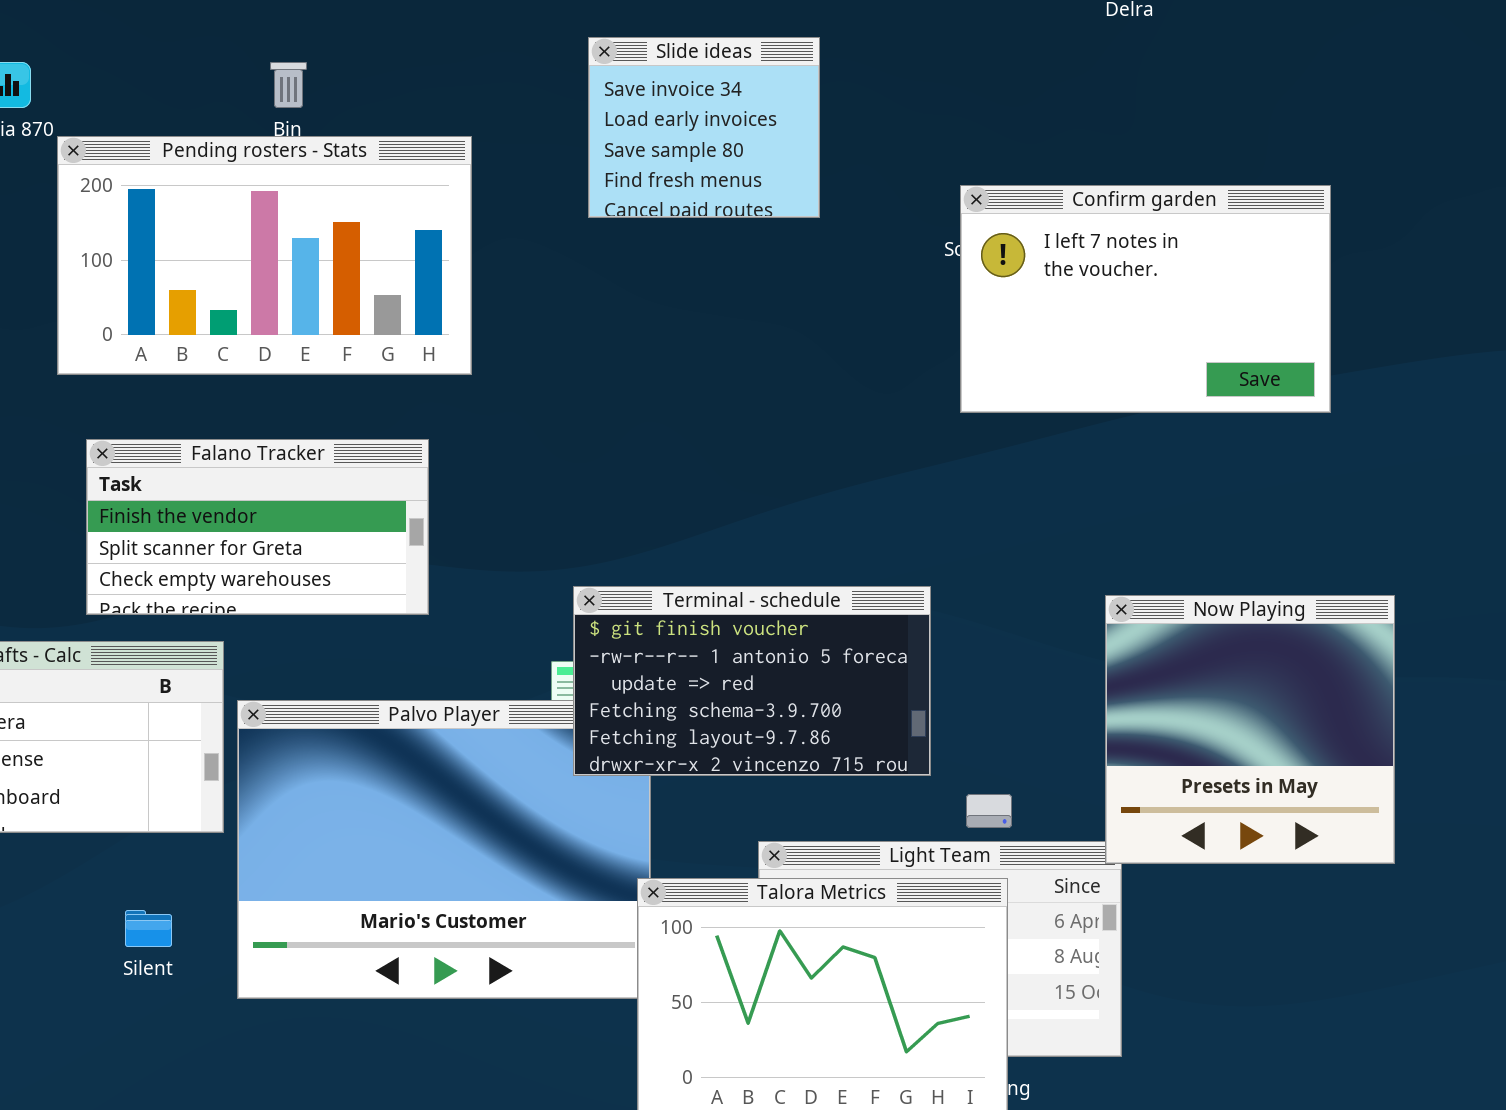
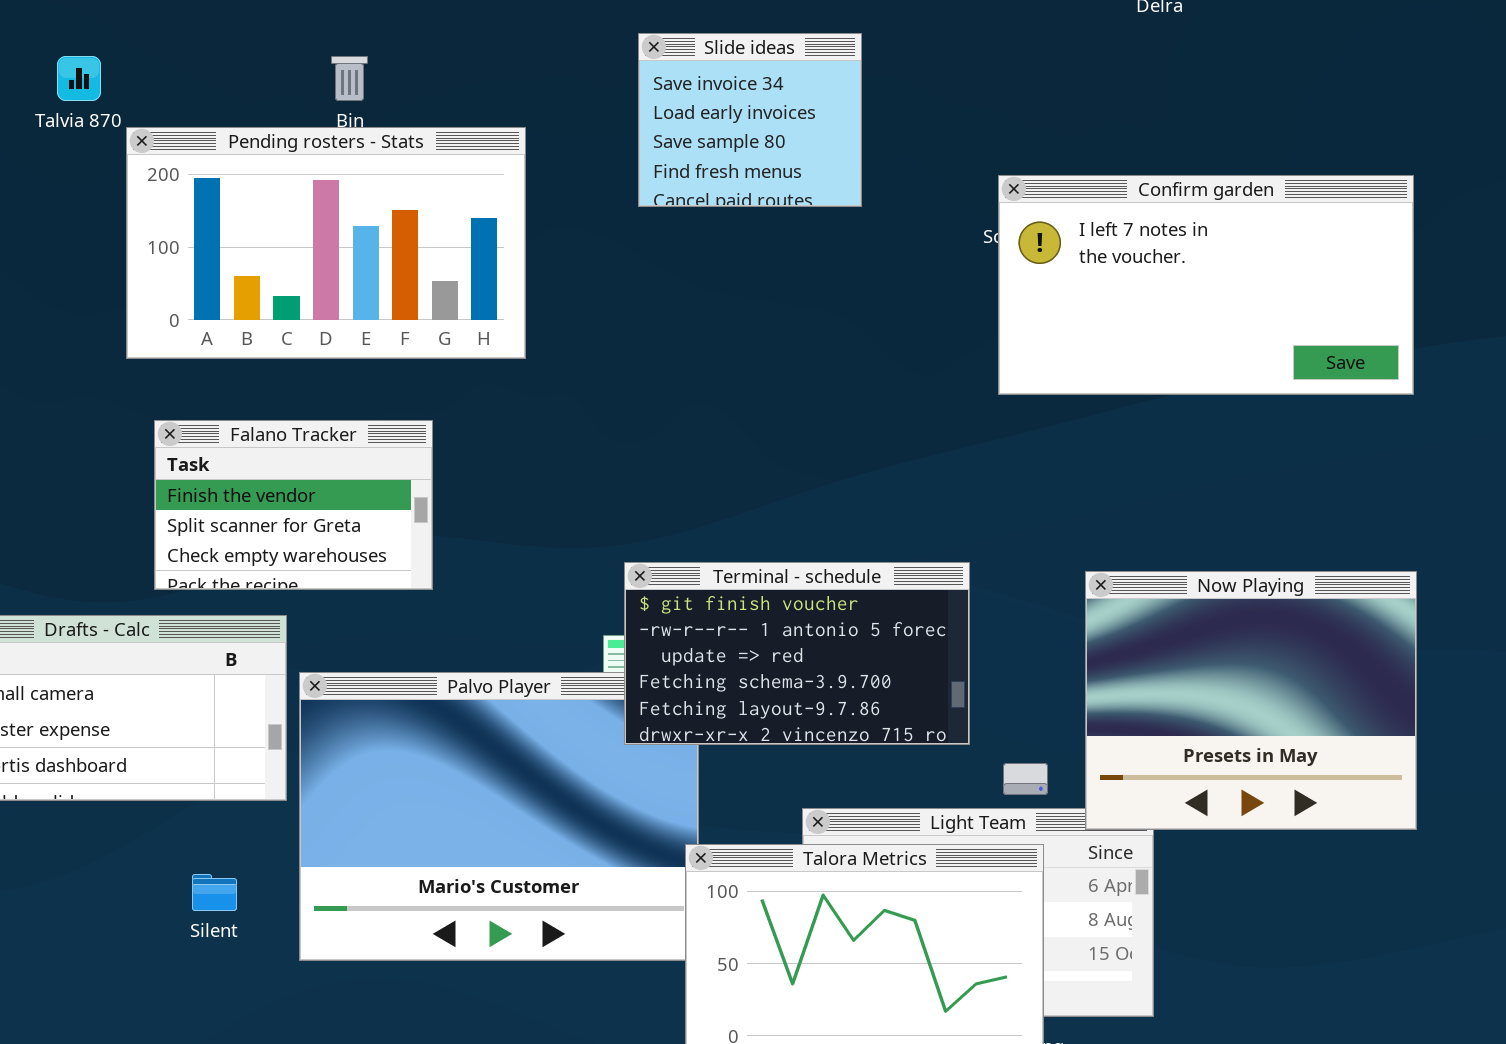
Confirm garden: [960,185,1331,413] -> [998,175,1414,395], resized
Falano Tracker: [86,439,429,615] -> [154,420,433,590], resized
Now Playing: [1105,595,1395,864] -> [1085,571,1417,830], resized

